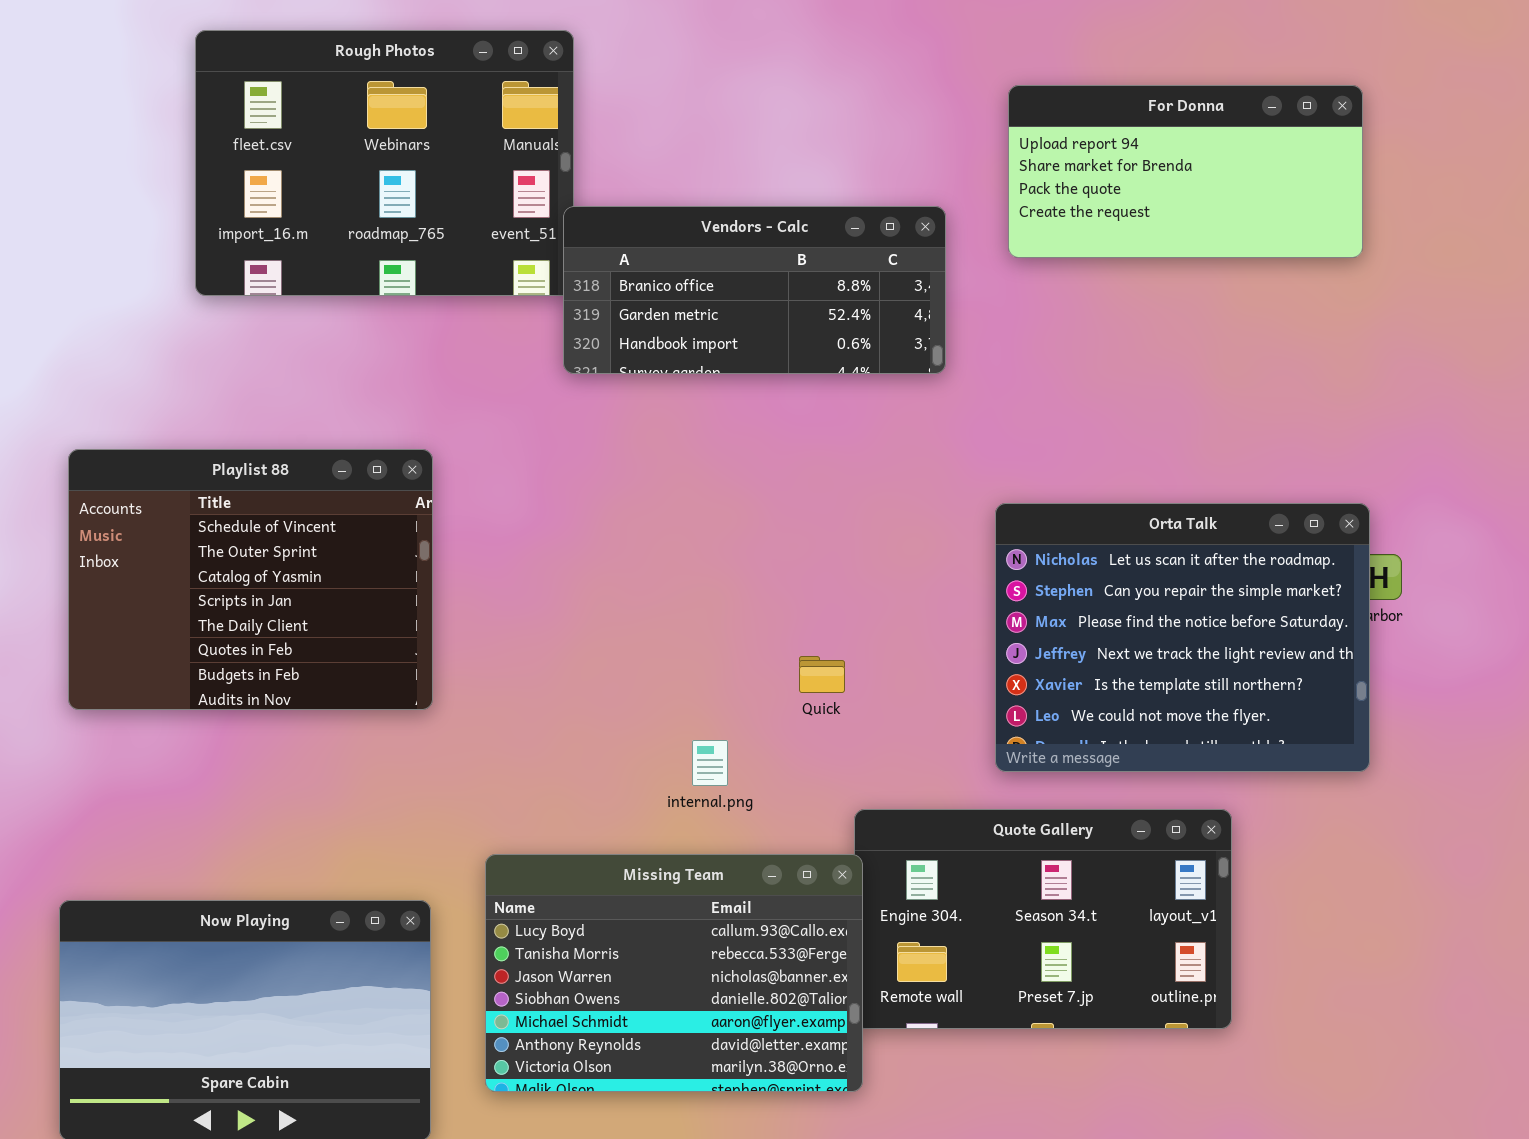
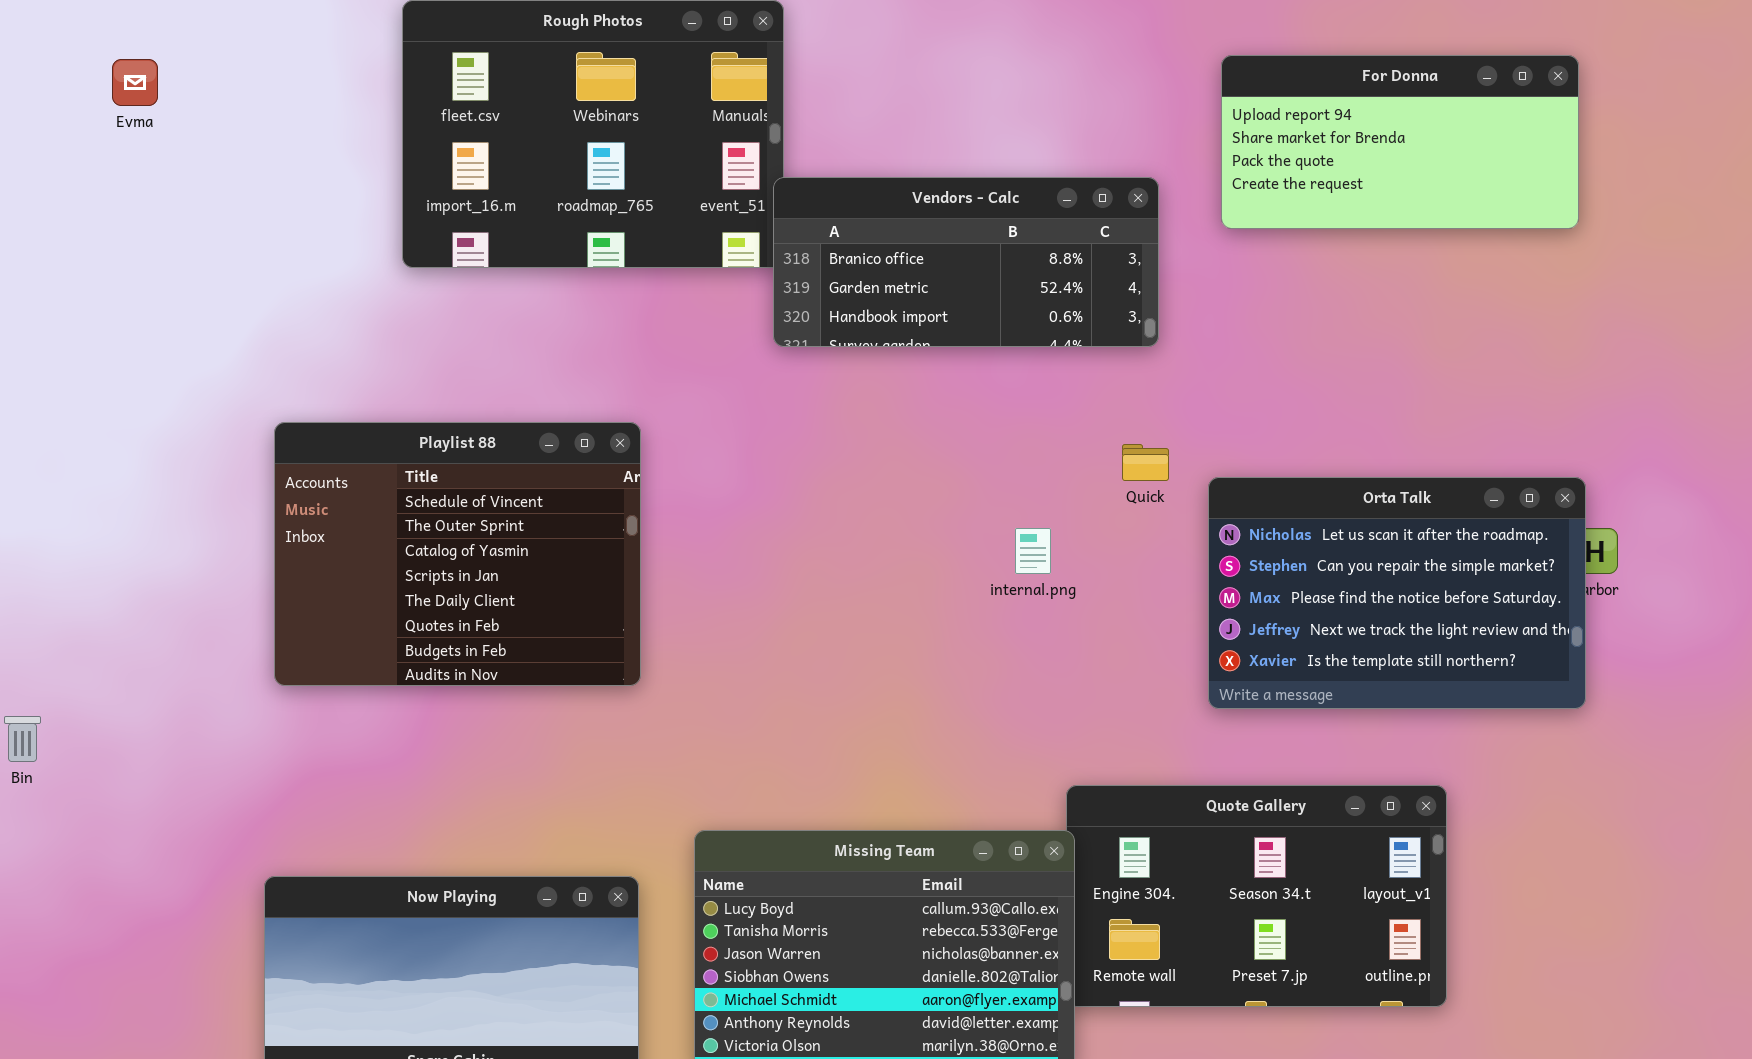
Orta Talk: [995,503,1370,772] -> [1208,477,1586,709], resized
Quick: [799,656,845,693] -> [1122,444,1169,481], moved
internal.png: [692,740,728,786] -> [1015,528,1051,574], moved

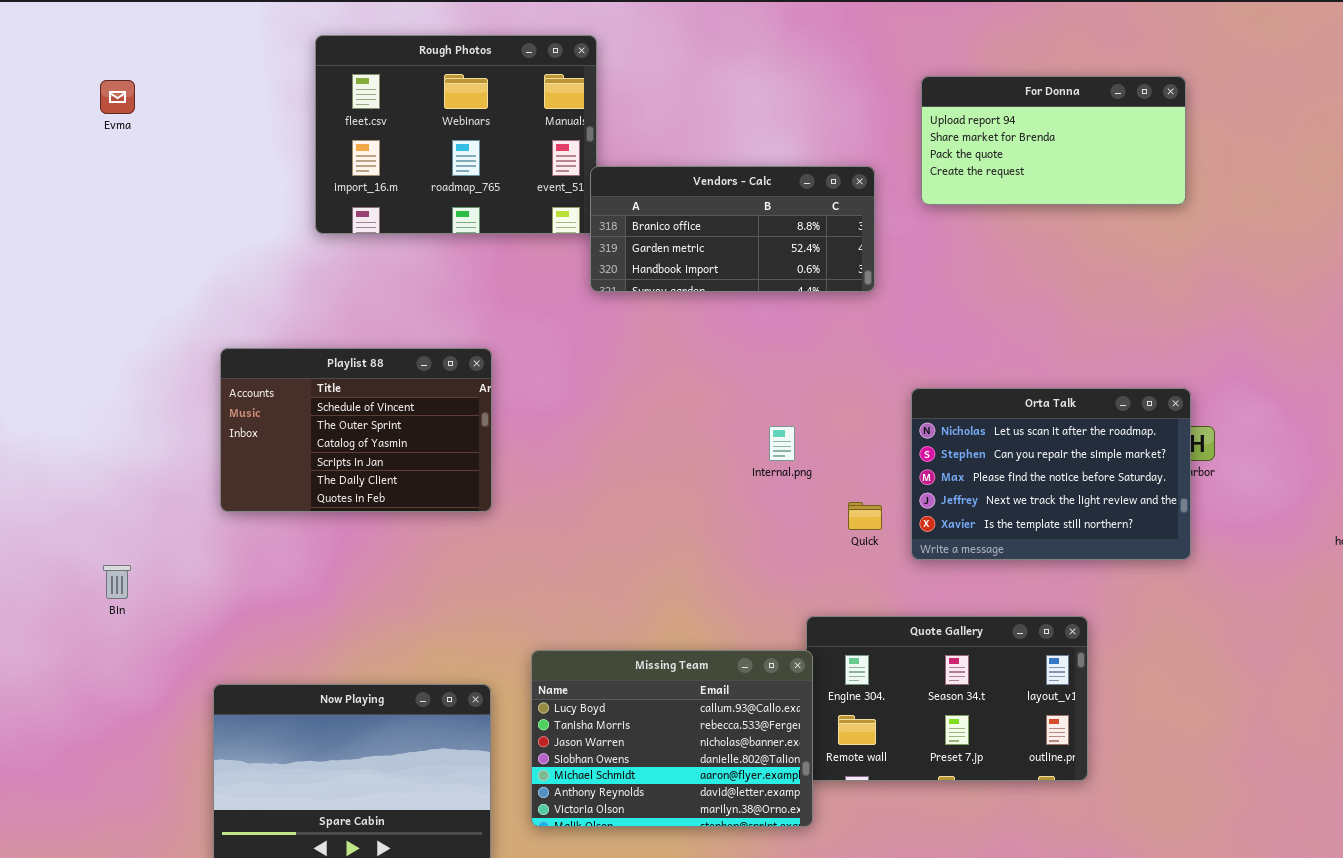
Playlist 88: [274,422,641,686] -> [220,348,492,512], resized
Quick: [1122,444,1169,481] -> [848,502,882,530], moved
Bin: [4,716,41,762] -> [103,565,131,599], moved

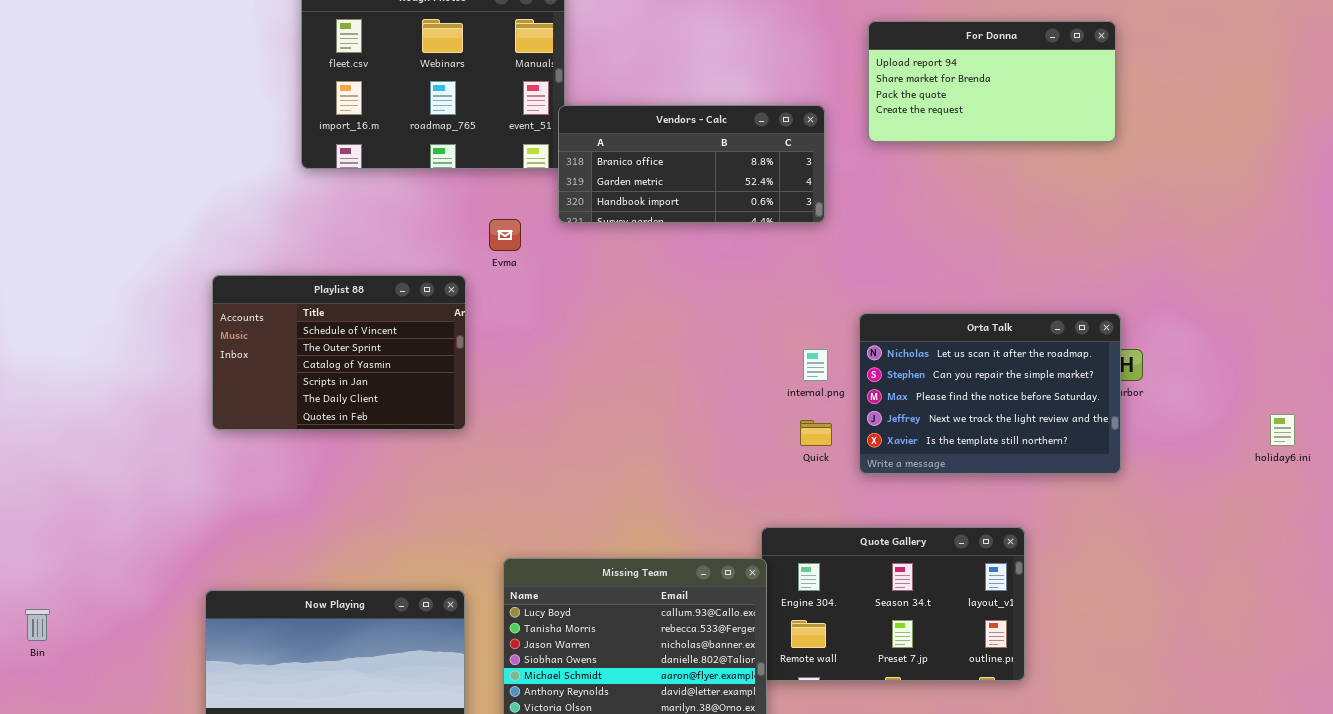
Evma: [100,80,135,114] -> [489,219,521,251], moved
internal.png: [769,426,795,461] -> [803,349,828,381], moved
Bin: [103,565,131,599] -> [25,609,50,641], moved

